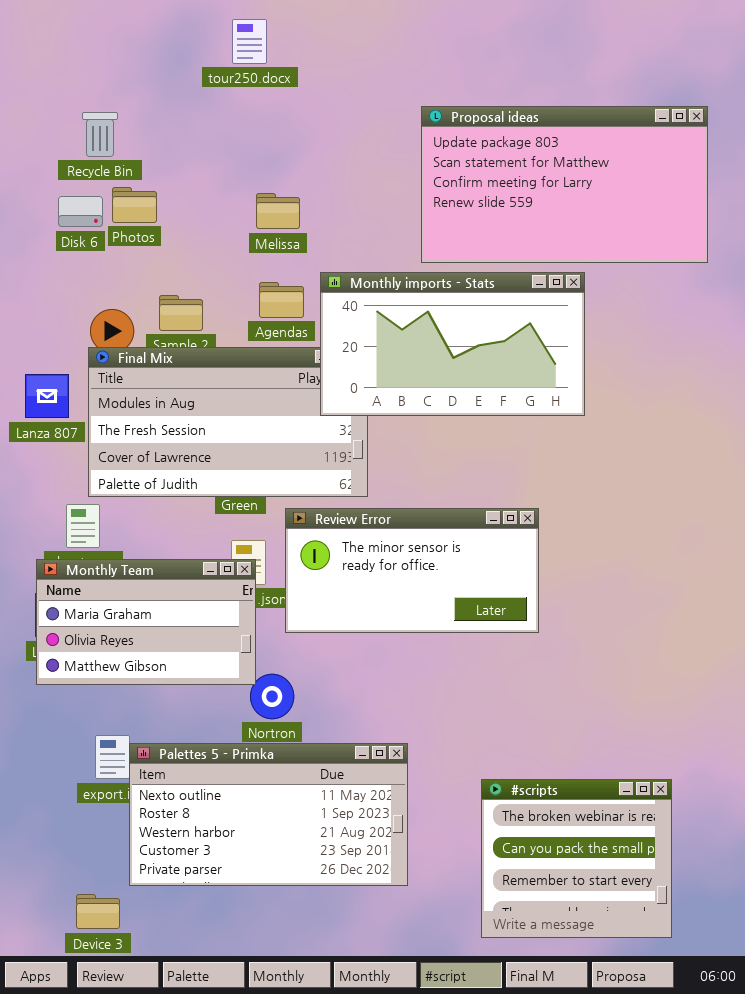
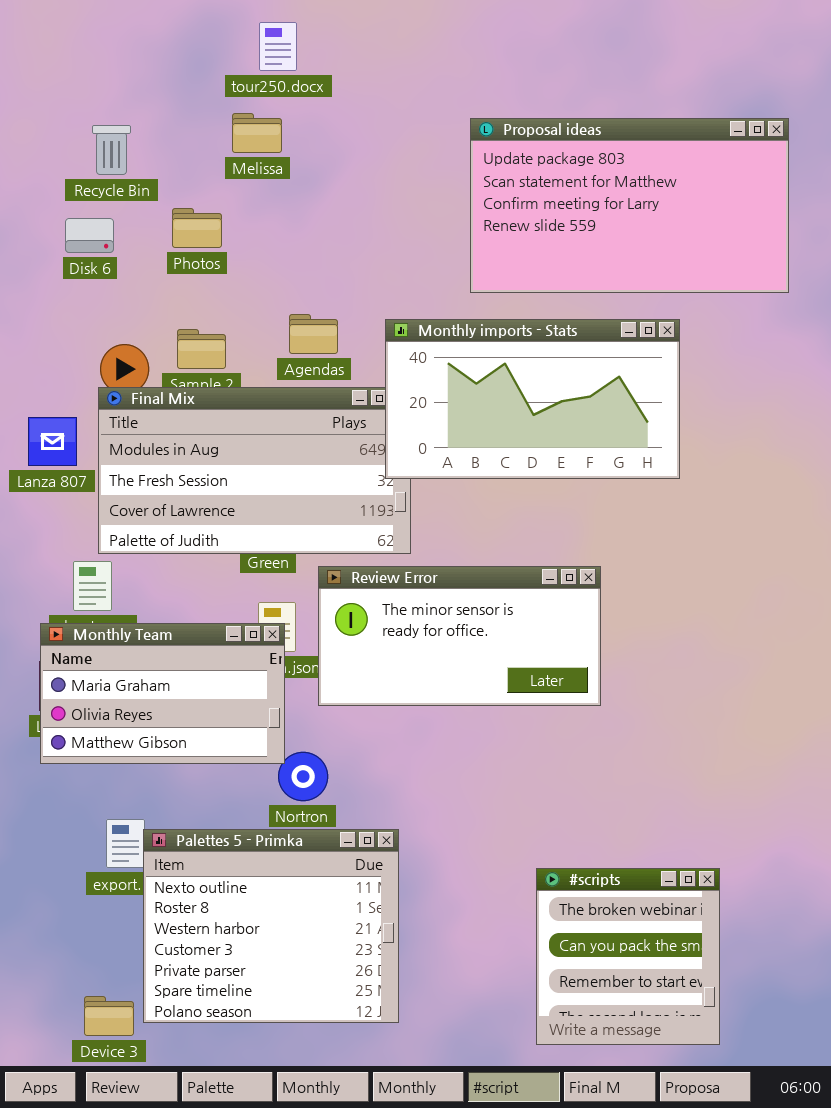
Photos: [112,187,157,223] -> [172,208,222,248], moved
Melissa: [256,193,300,229] -> [232,113,282,153], moved
Monthly imports - Stats: [320,272,585,416] -> [385,319,680,479], moved
Palettes 5 - Primka: [129,743,408,886] -> [143,829,399,1023], resized
#scripts: [481,779,672,938] -> [536,868,720,1045], resized

